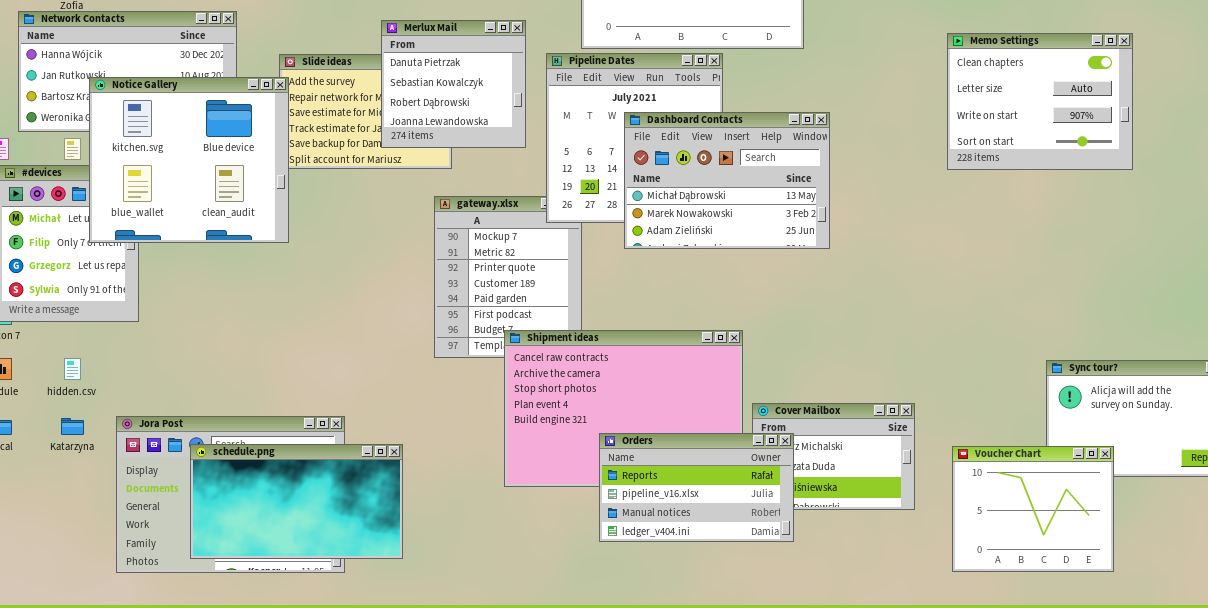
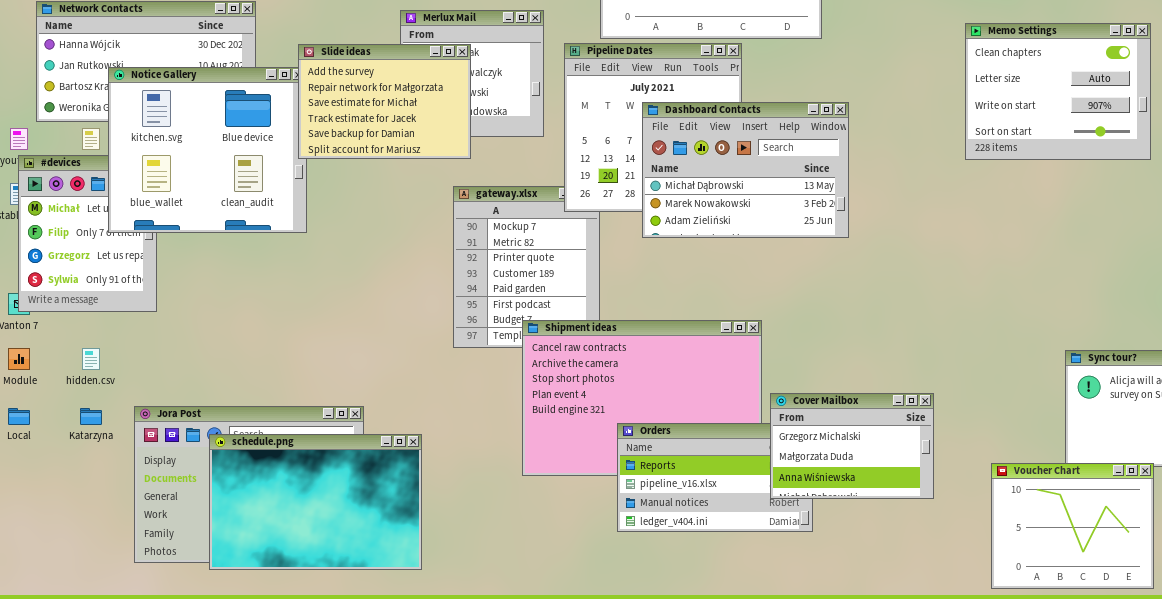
Slide ideas: [279,54,452,169] -> [298,44,471,159], raised
Cover Mailbox: [752,403,915,510] -> [770,393,934,499], raised
schedule.png: [190,444,403,559] -> [209,434,422,570], resized
Voucher Chart: [952,446,1114,572] -> [991,463,1154,589], moved

